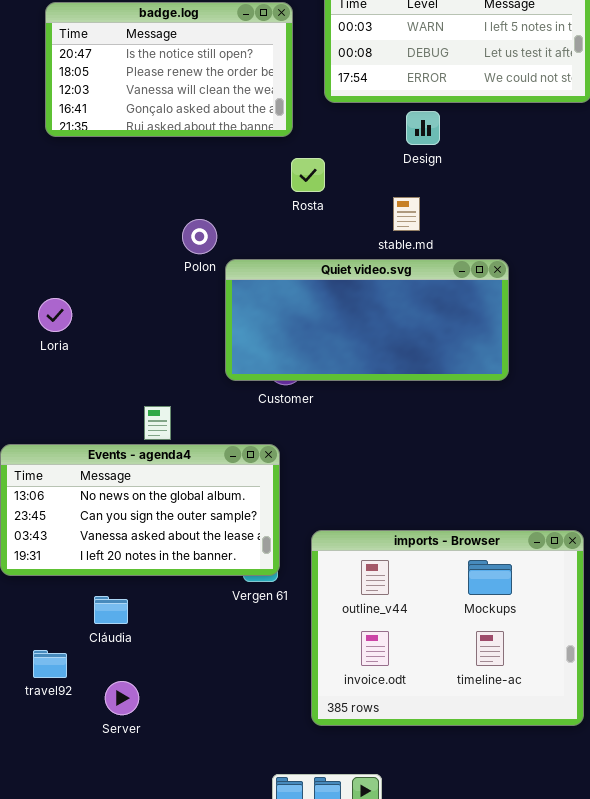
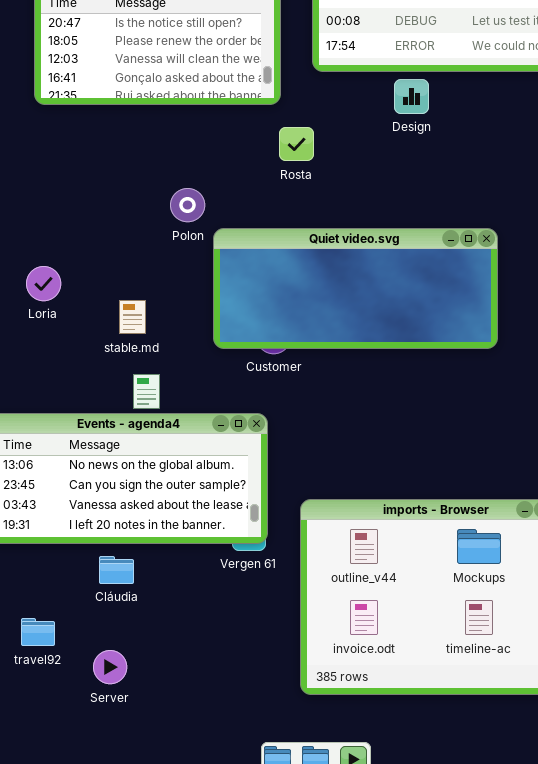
stable.md: [393,197,420,231] -> [119,300,146,334], moved
Cláudia: [94,596,128,624] -> [99,556,134,584], moved

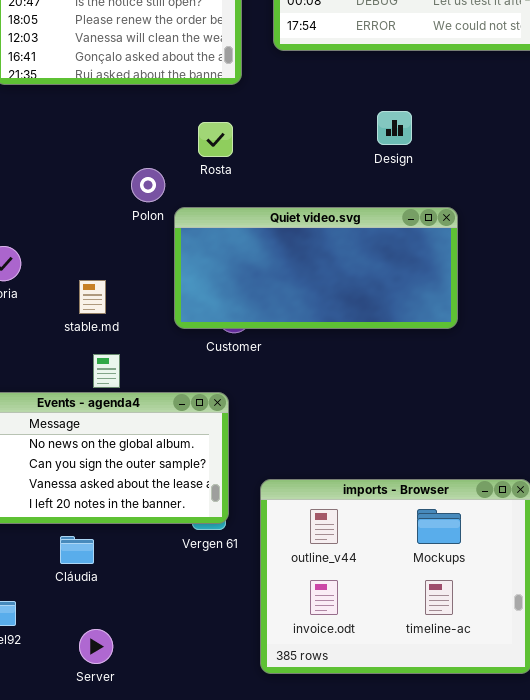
Design: [394,79,429,114] -> [377,111,412,145], moved
Rosta: [279,127,314,161] -> [198,122,233,157], moved
Server: [93,650,127,684] -> [79,629,113,664], moved

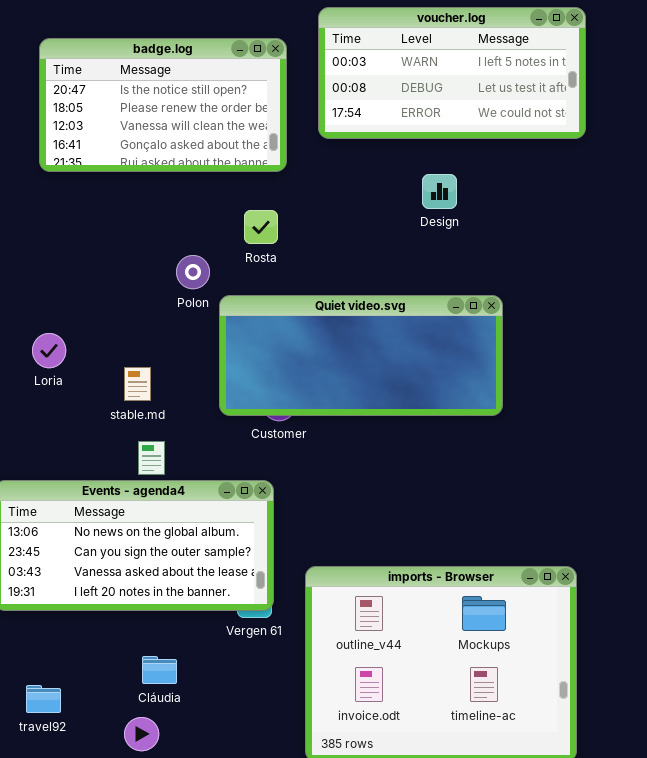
Design: [377,111,412,145] -> [422,174,457,209], moved
Cláudia: [60,536,94,564] -> [142,656,177,684], moved

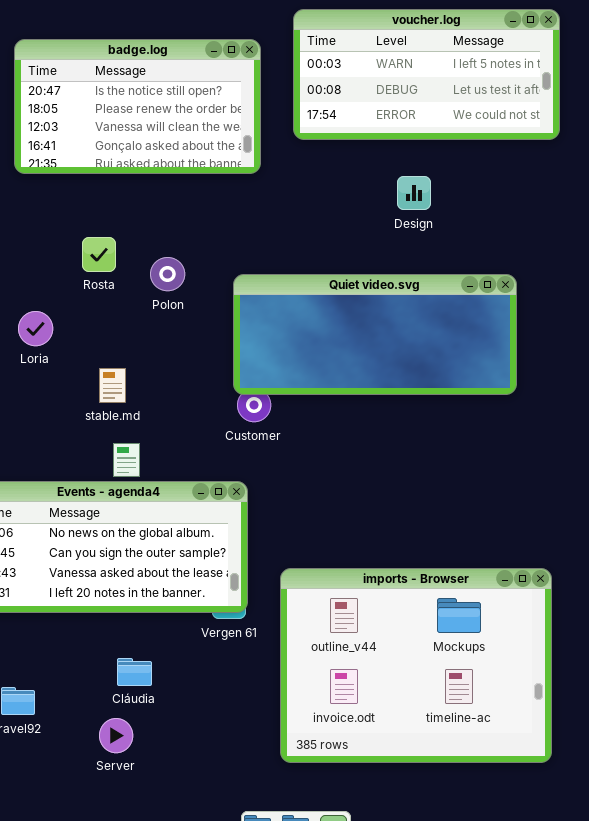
Rosta: [244,210,278,244] -> [82,237,116,272], moved
Quiet video.svg: [219,295,503,416] -> [233,274,517,395], moved
Loria: [32,333,66,368] -> [18,311,53,346], moved

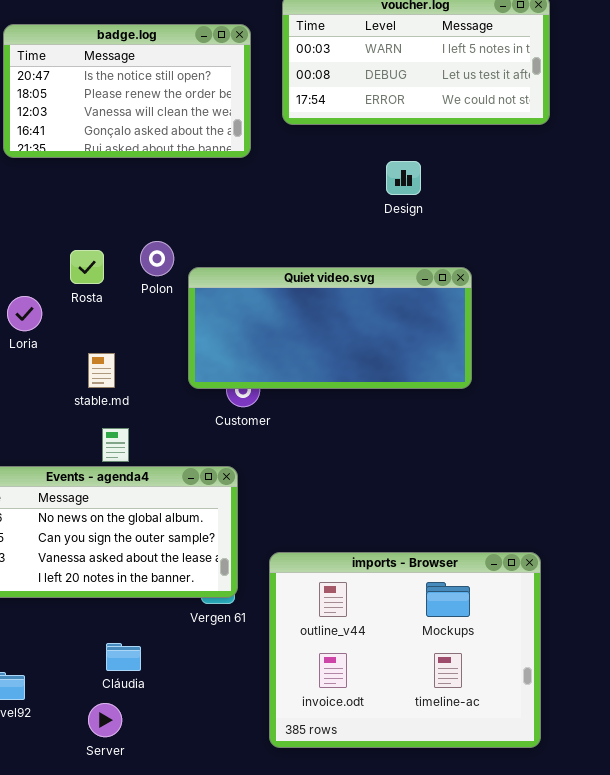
Rosta: [82,237,116,272] -> [70,250,104,284], moved
Quiet video.svg: [233,274,517,395] -> [188,267,472,389], moved

